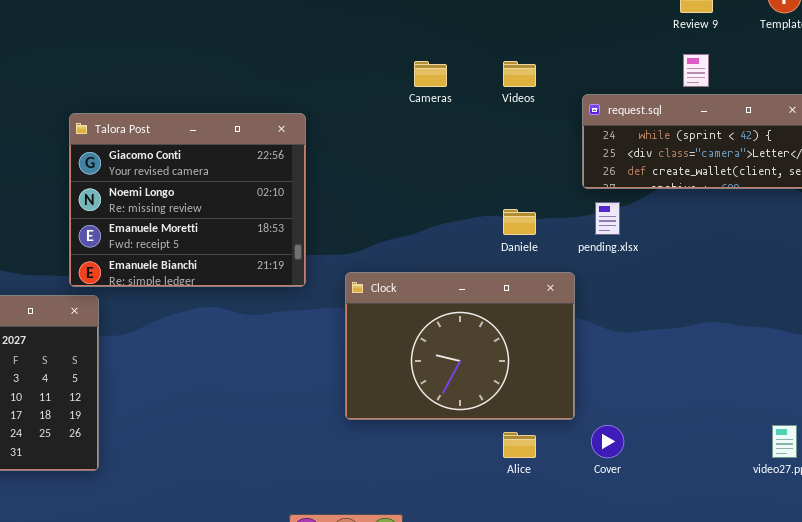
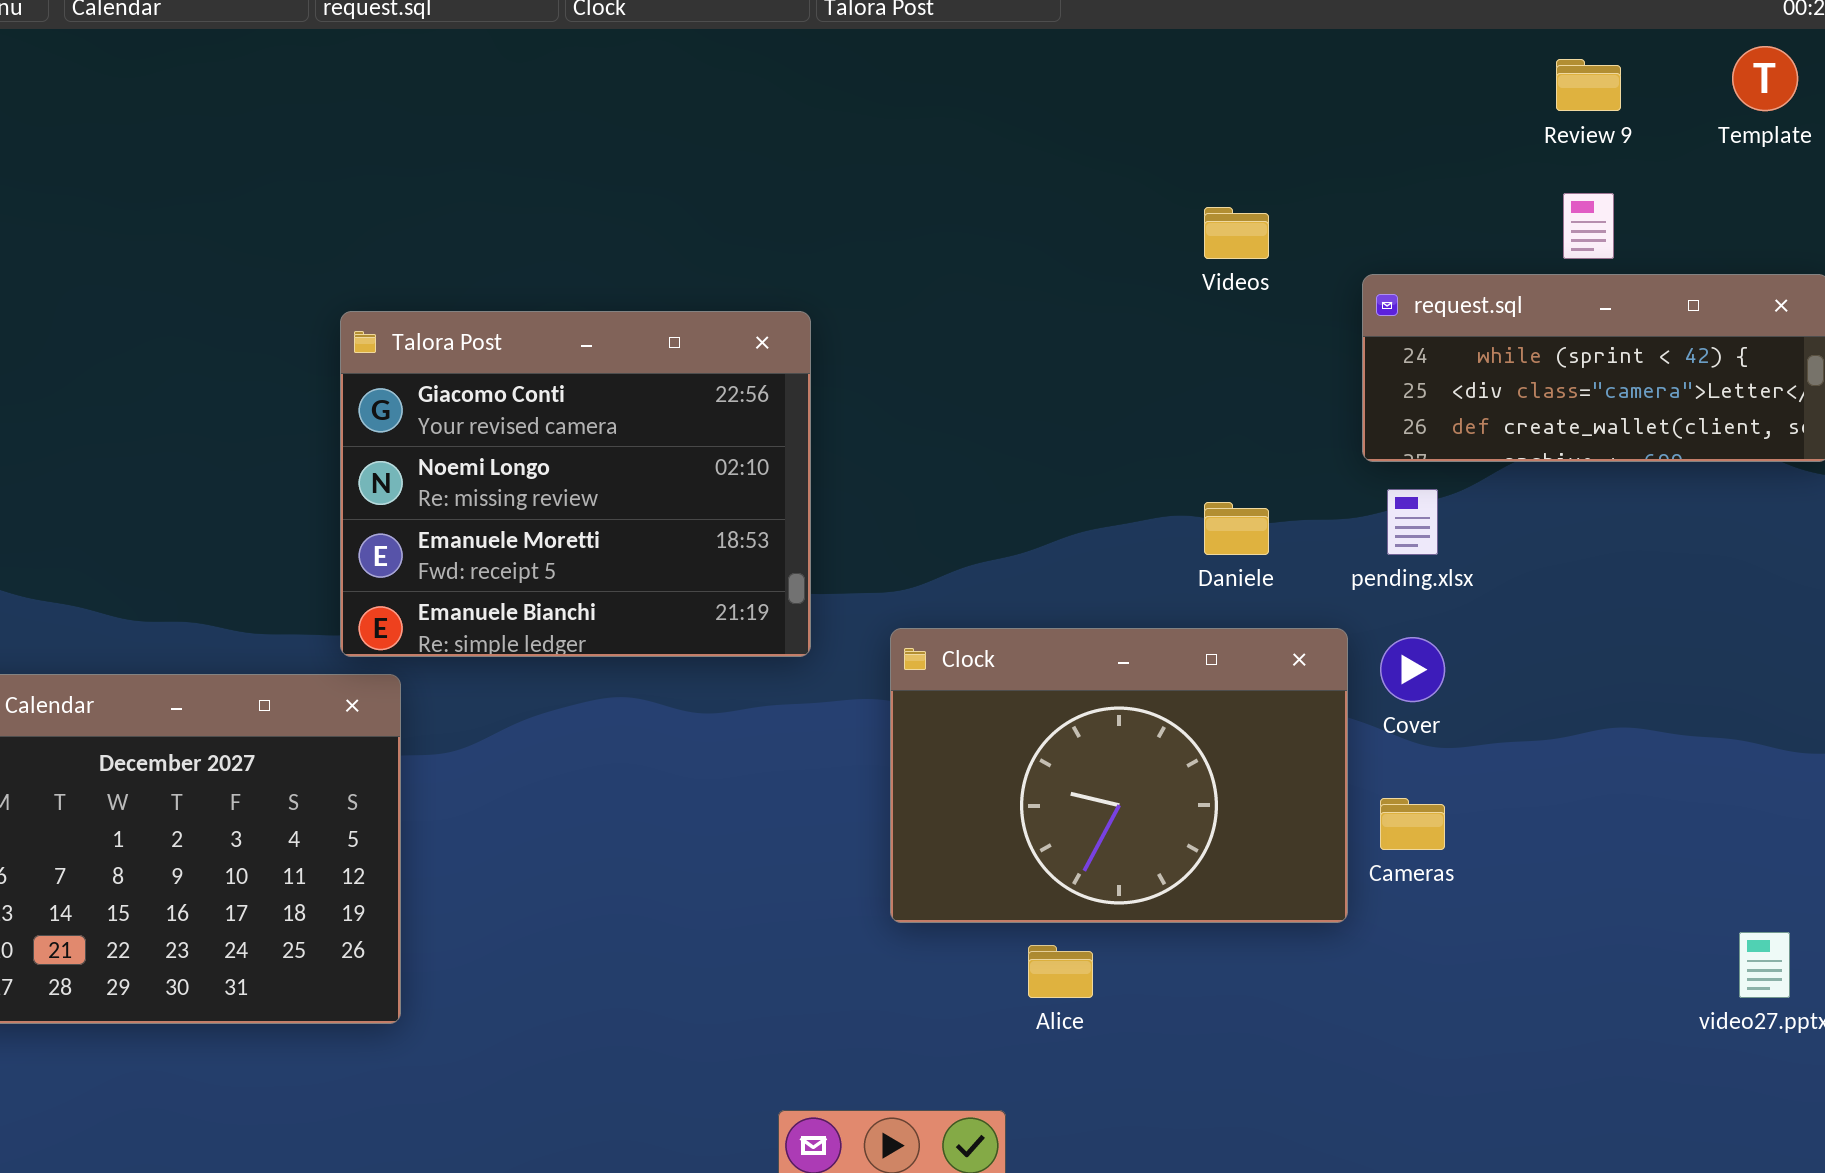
Cameras: [414,61,447,87] -> [1380,798,1445,850], moved
Cover: [591,425,624,458] -> [1380,637,1445,702], moved
Alice: [503,432,536,458] -> [1028,945,1093,998], moved

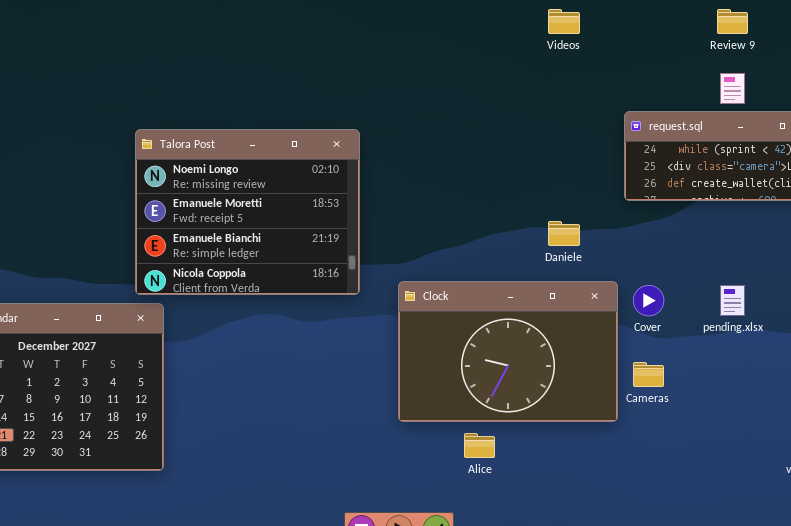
Videos: [1204,207,1269,259] -> [548,9,580,34], moved
Talora Post: [340,311,811,657] -> [135,129,360,295], scrolled down 1 row
pending.xlsx: [1387,489,1438,555] -> [720,285,745,316], moved

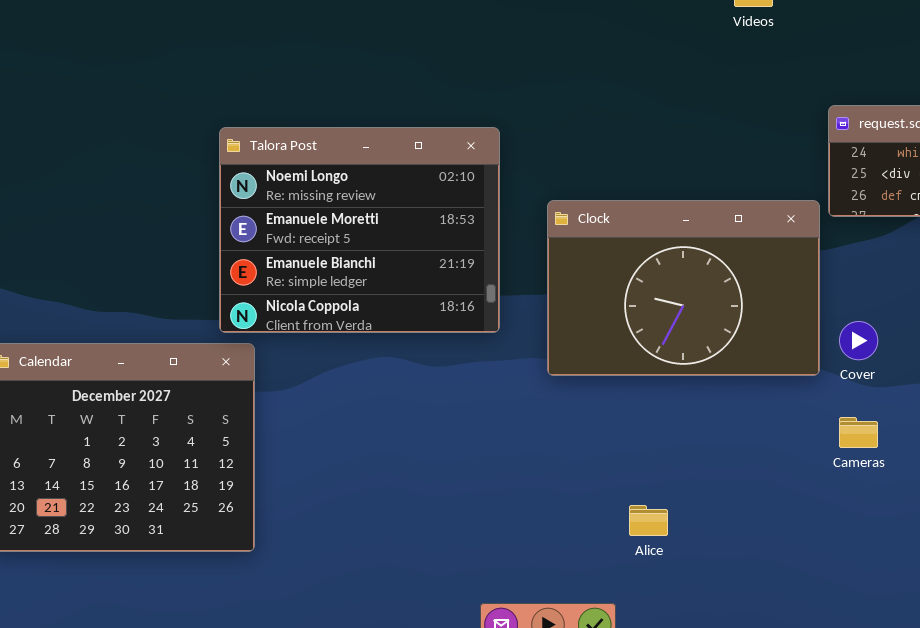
Clock: [398,281,618,422] -> [547,200,820,376], moved

